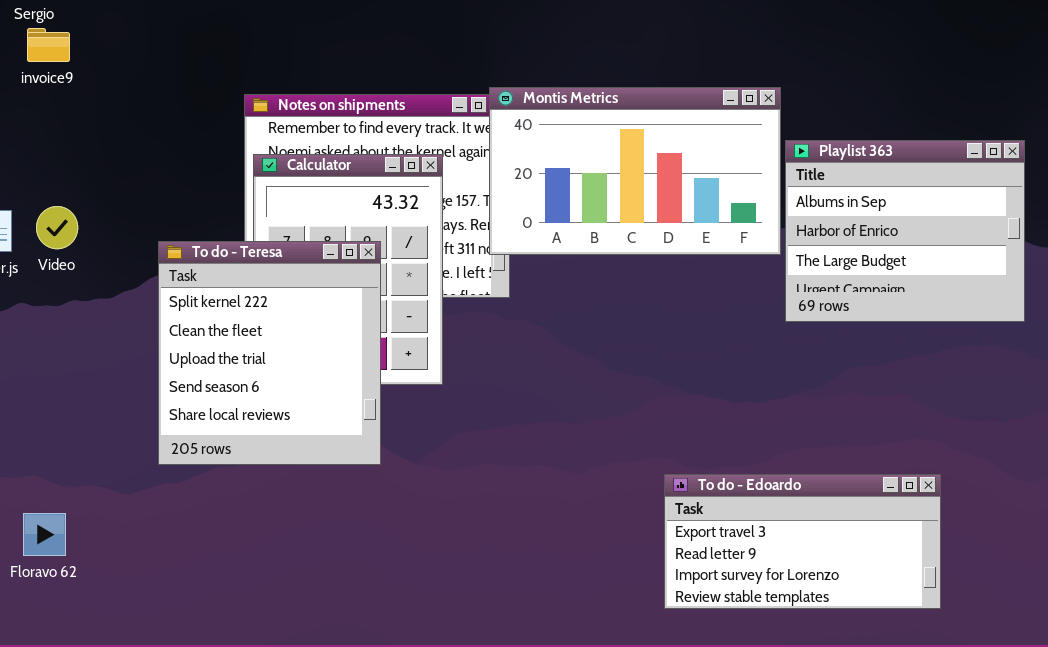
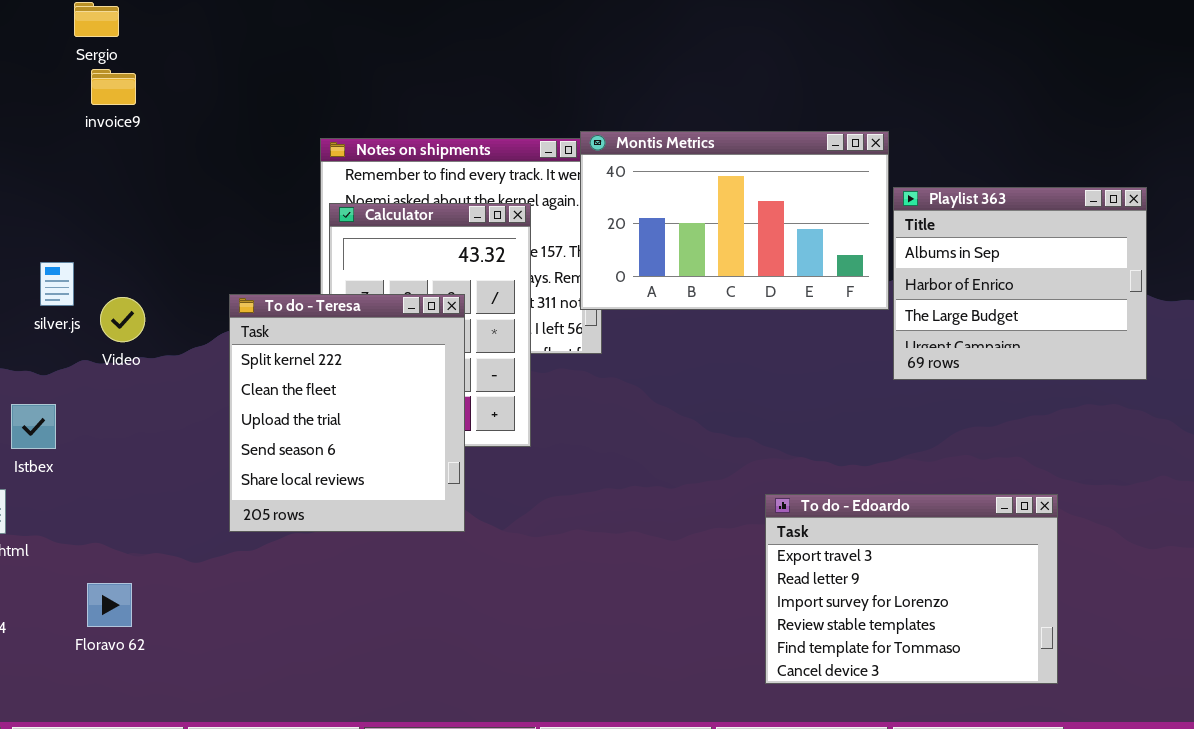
Video: [36,206,78,249] -> [100,297,145,342], moved
To do - Edoardo: [664,474,941,609] -> [765,494,1058,684], resized

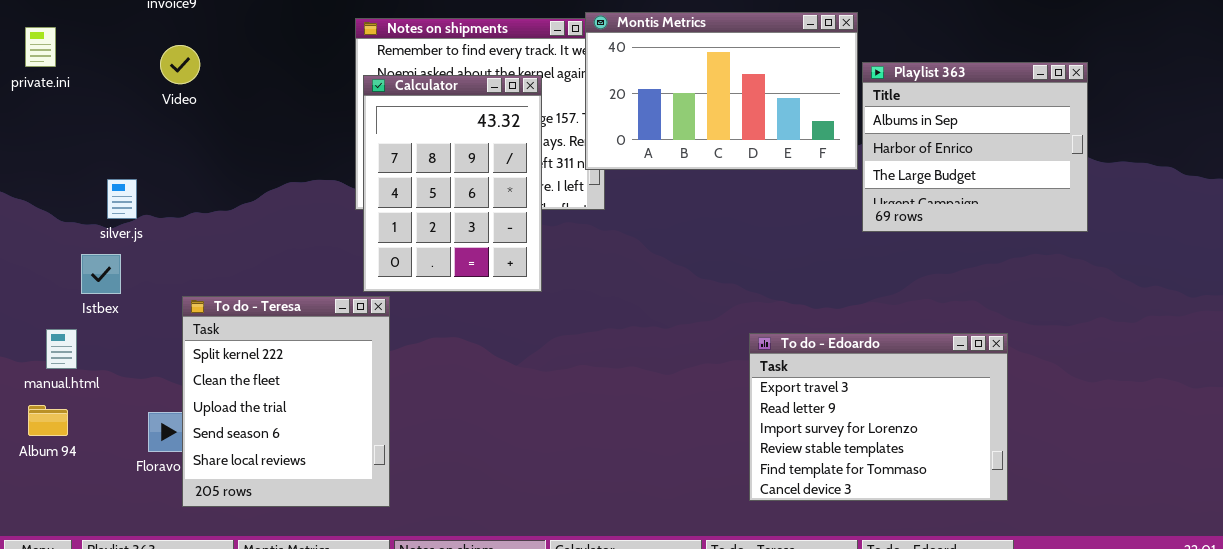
silver.js: [40,262,74,306] -> [107,179,137,219], moved
To do - Teresa: [229,294,465,532] -> [182,296,390,507], moved
Video: [100,297,145,342] -> [160,45,200,84], moved

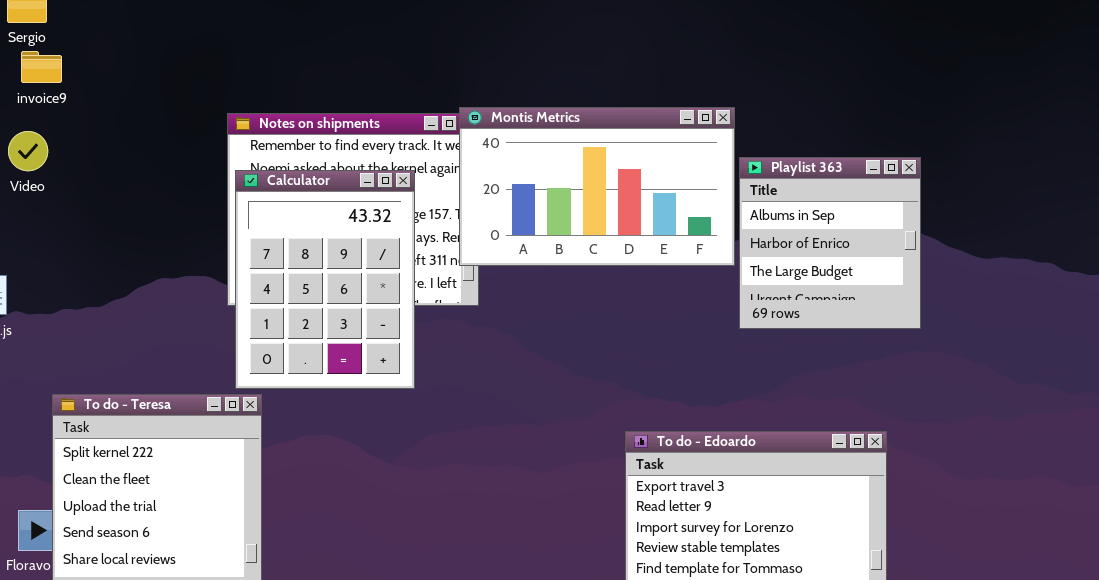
Video: [160,45,200,84] -> [8,131,48,171], moved
Playlist 363: [862,62,1088,232] -> [739,157,921,329], resized

